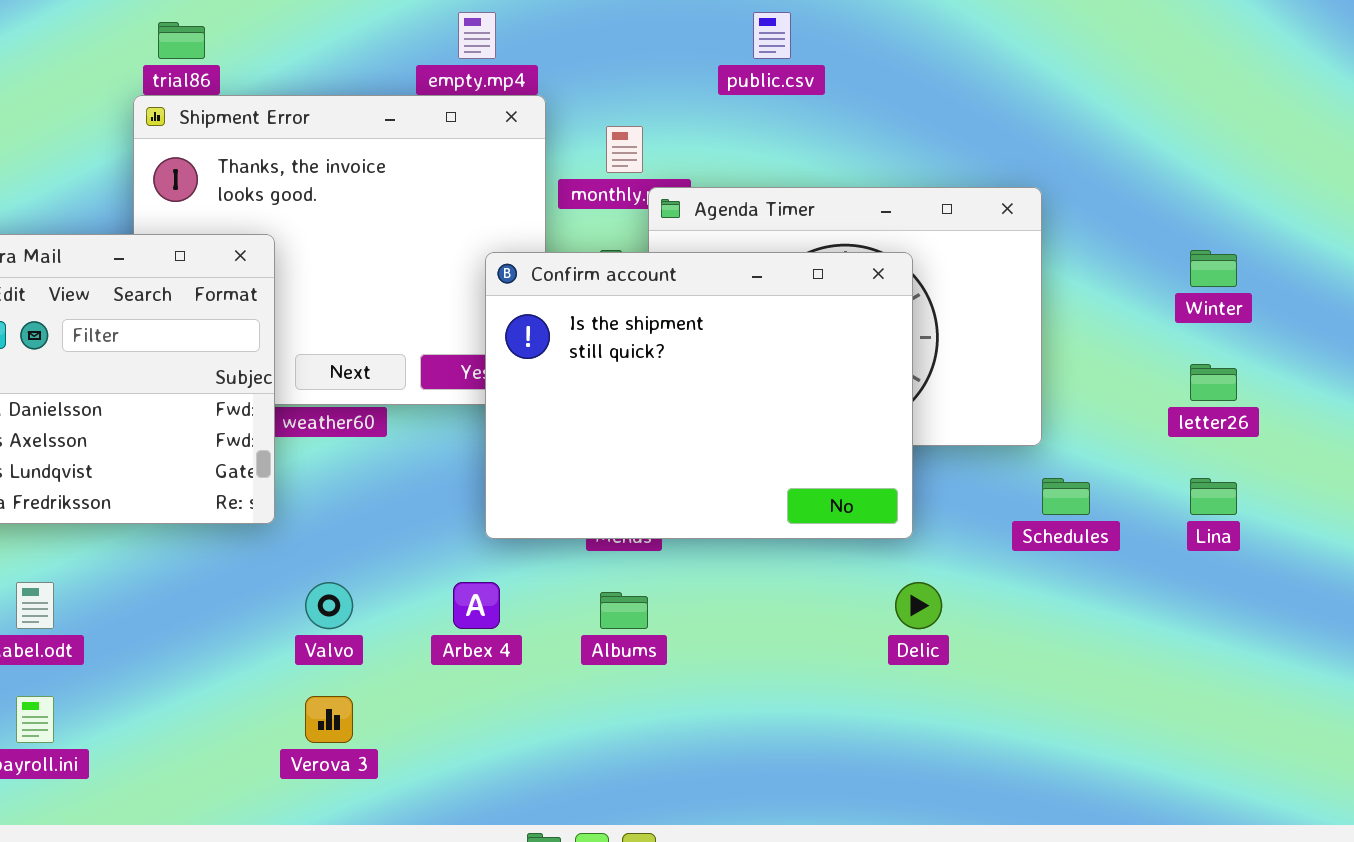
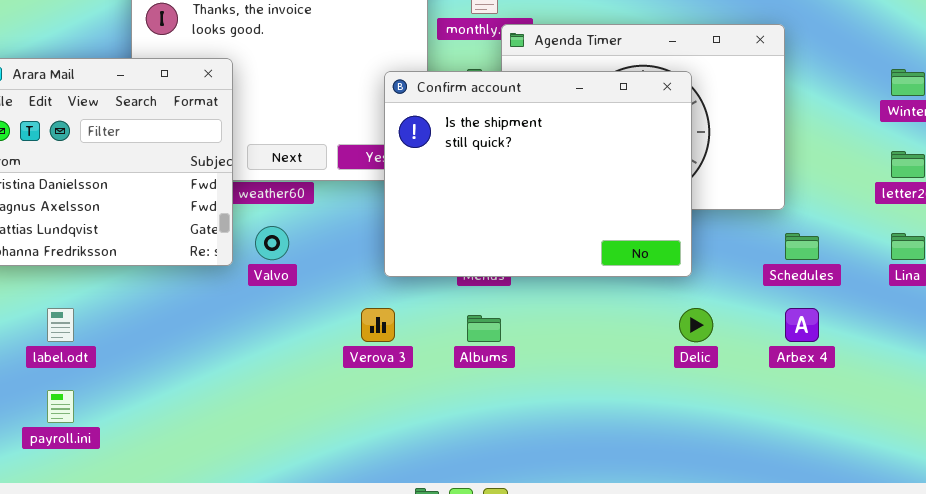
Valvo: [305,582,353,629] -> [255,226,289,260], moved
Arbex 4: [453,582,500,629] -> [785,308,819,342], moved
Verova 3: [305,696,353,743] -> [361,308,395,342], moved

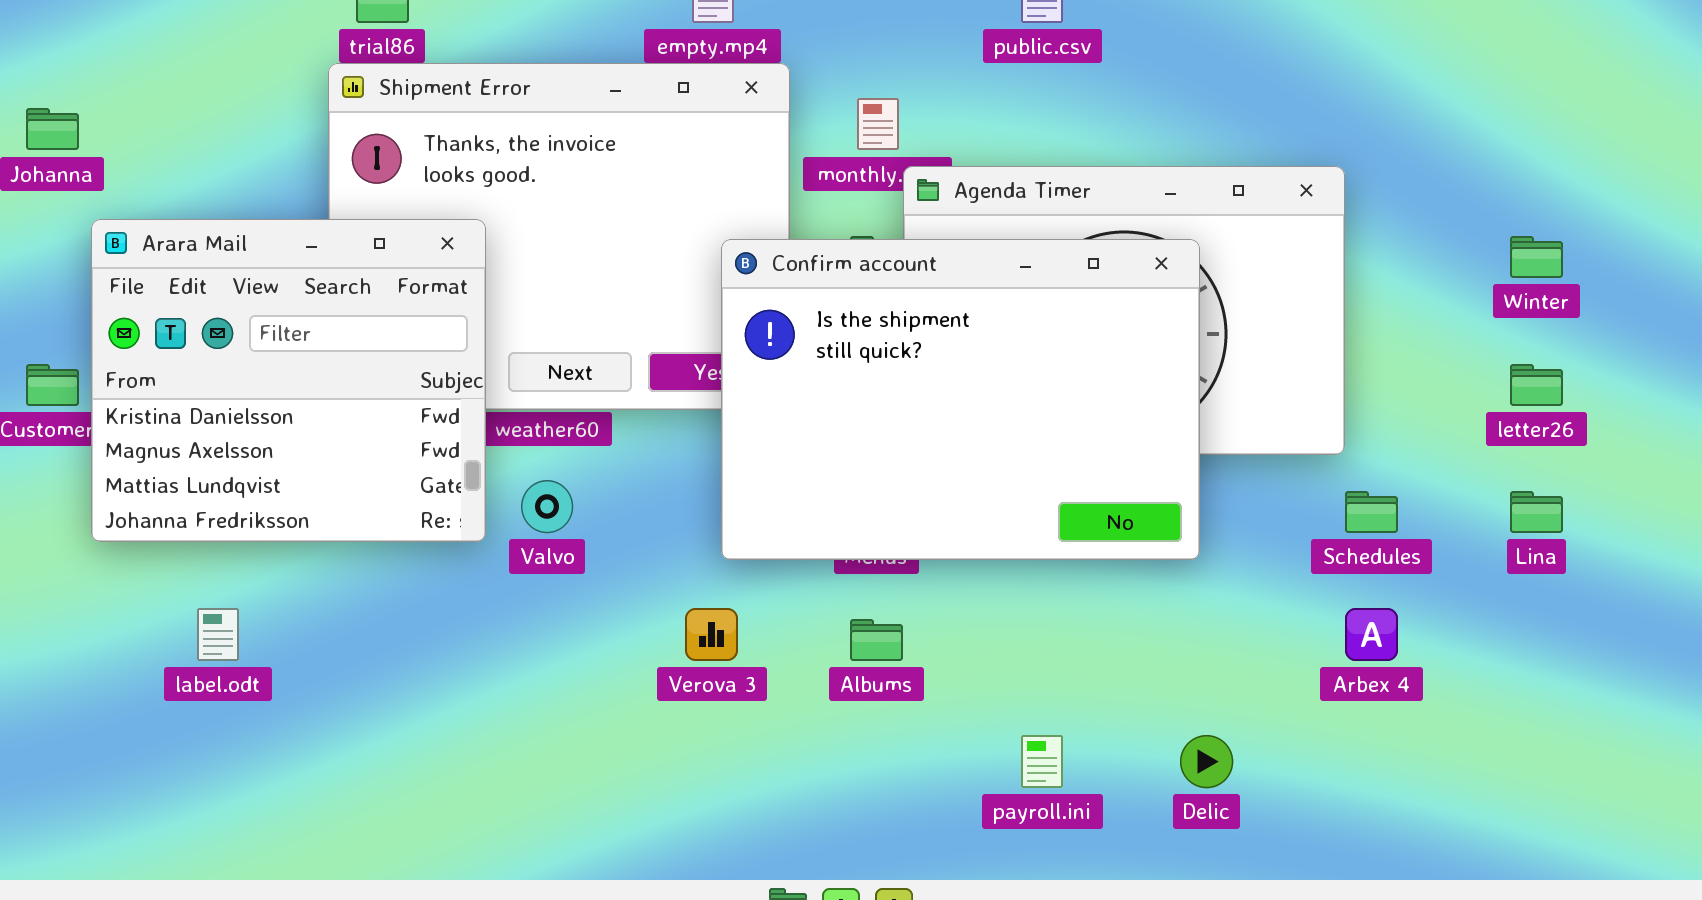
Delic: [679,308,713,342] -> [1180,735,1233,788], moved
payroll.ini: [47,390,74,423] -> [1021,735,1063,788], moved

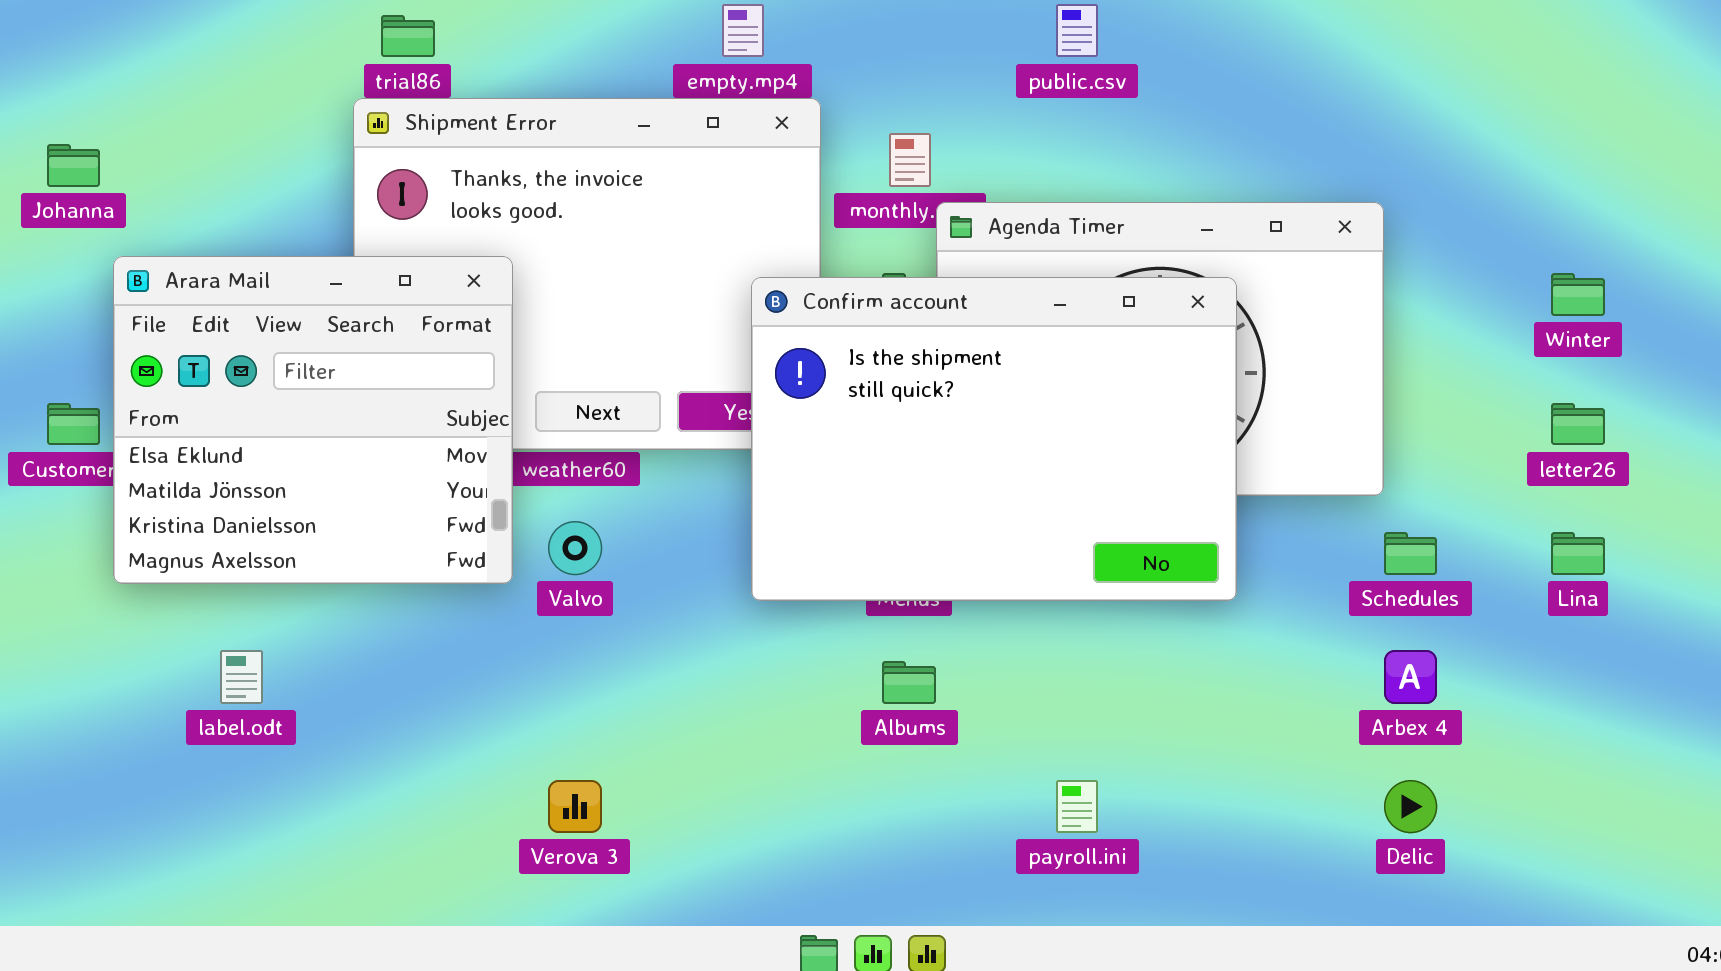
Arara Mail: [91,219,486,542] -> [113,256,513,584], scrolled up 2 rows
Verova 3: [685,608,738,661] -> [548,780,602,833], moved
Delic: [1180,735,1233,788] -> [1384,780,1437,833], moved

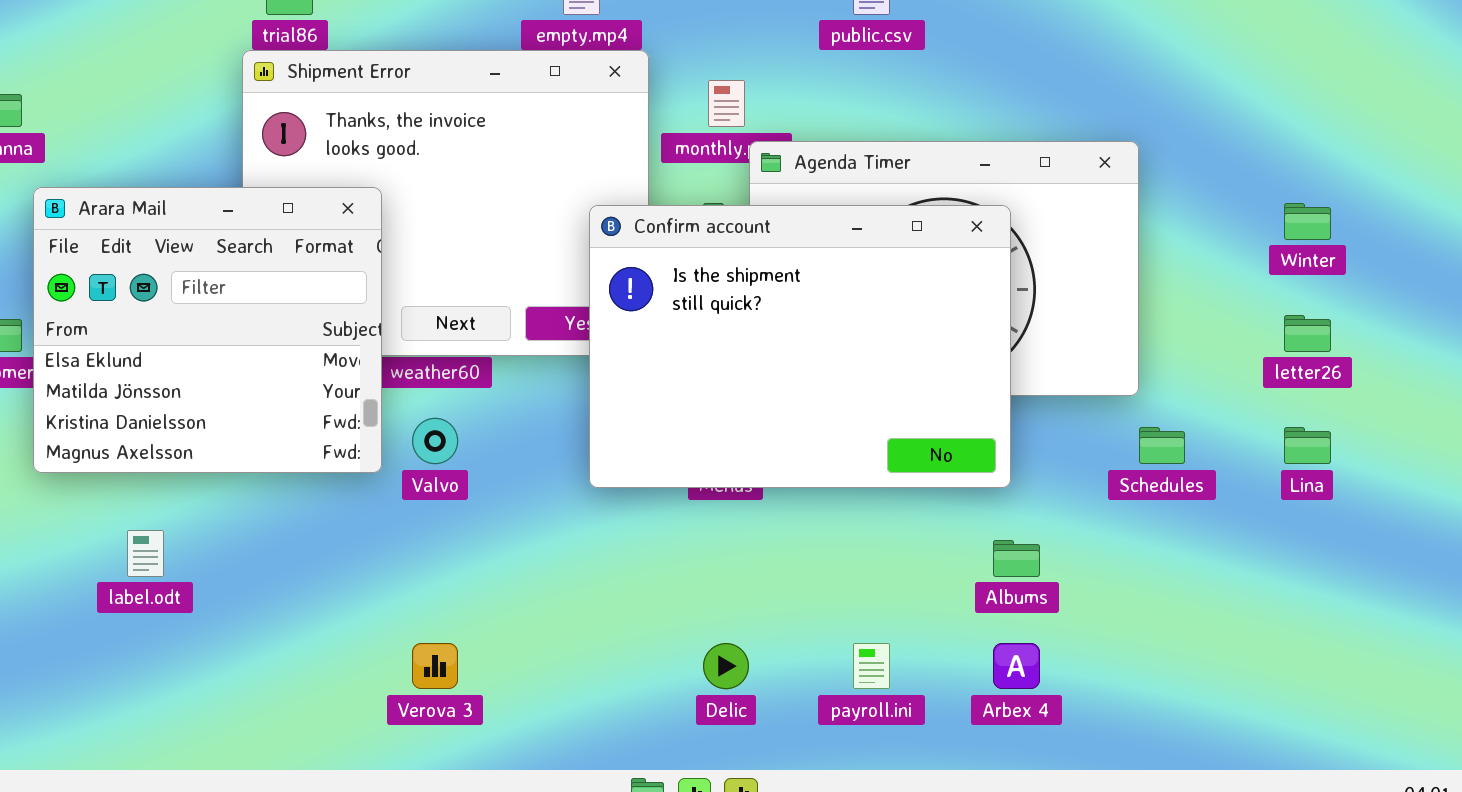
Arbex 4: [1384,650,1437,704] -> [993,643,1040,689], moved
Albums: [882,661,936,704] -> [993,540,1040,577], moved
Delic: [1384,780,1437,833] -> [703,643,749,689], moved

